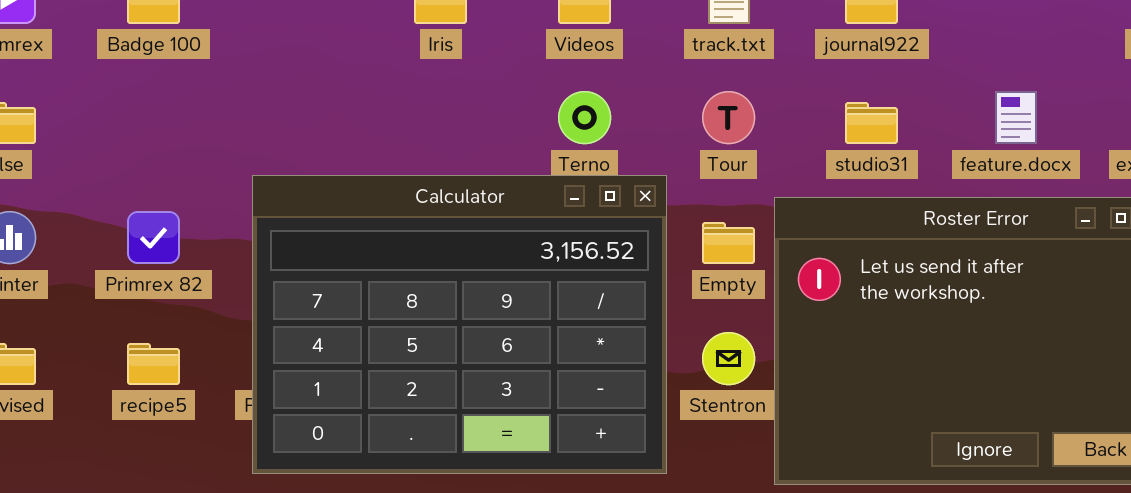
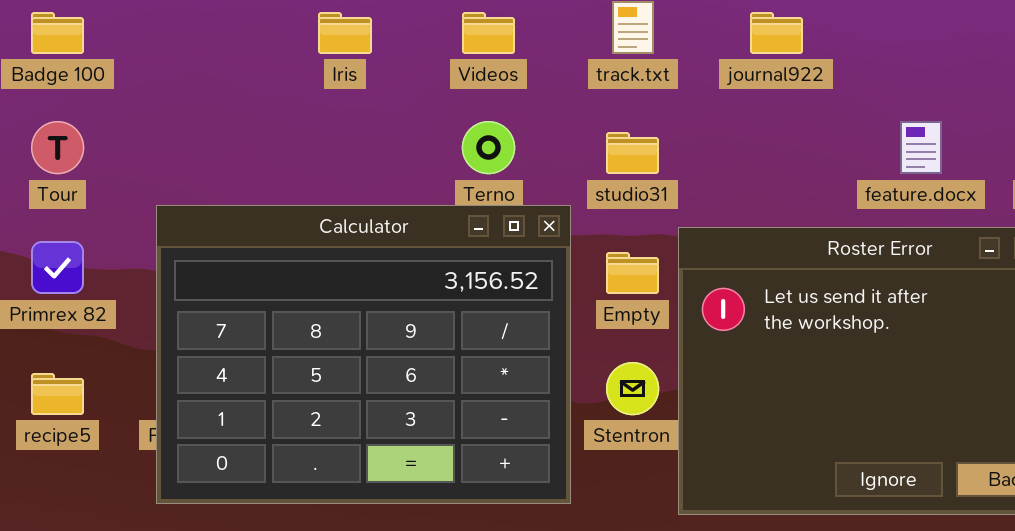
Tour: [702,91,755,144] -> [31,121,84,174], moved
studio31: [845,102,898,144] -> [606,132,659,174], moved

